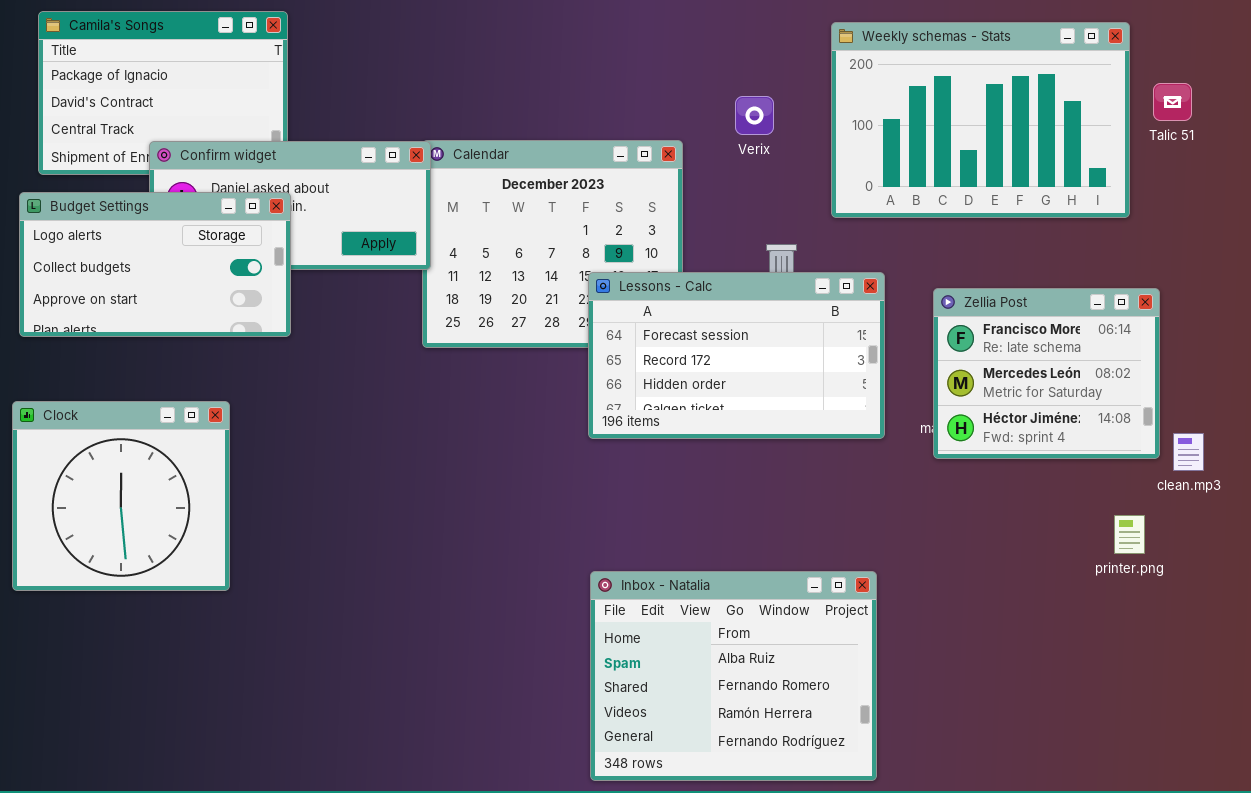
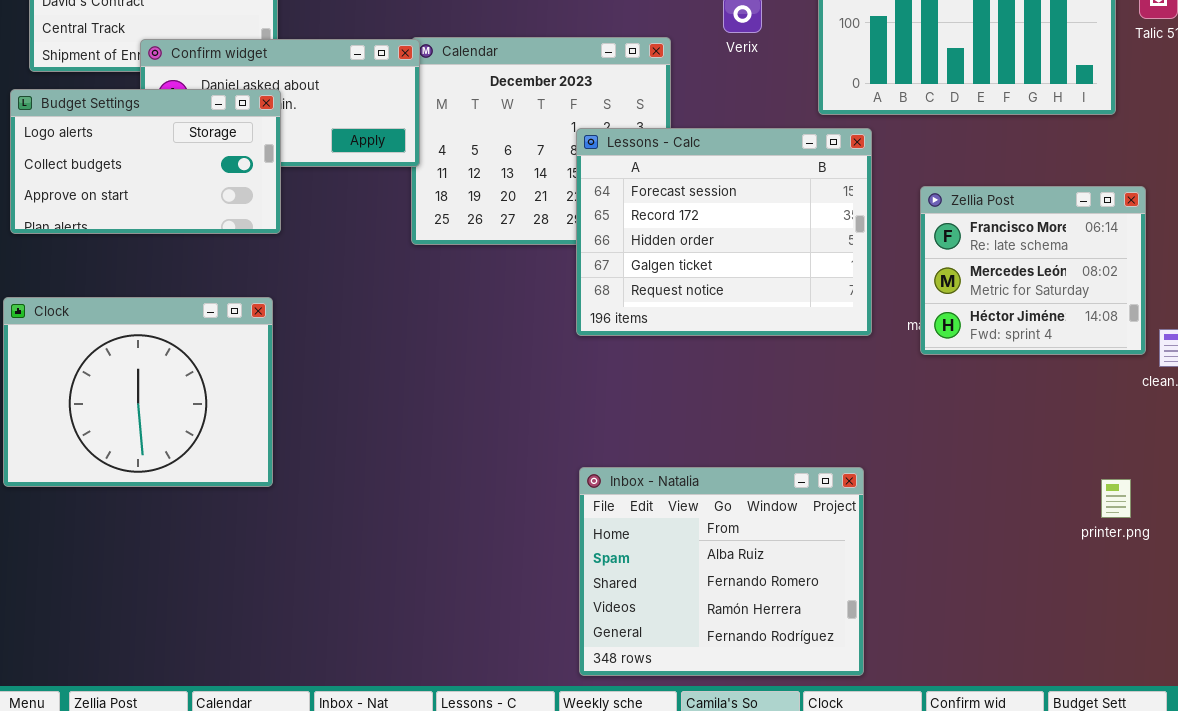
Lessons - Calc: [588,272,885,439] -> [576,128,872,336], resized
Clock: [12,401,230,591] -> [3,297,273,487], resized
printer.png: [1114,515,1145,554] -> [1101,479,1131,518], moved

